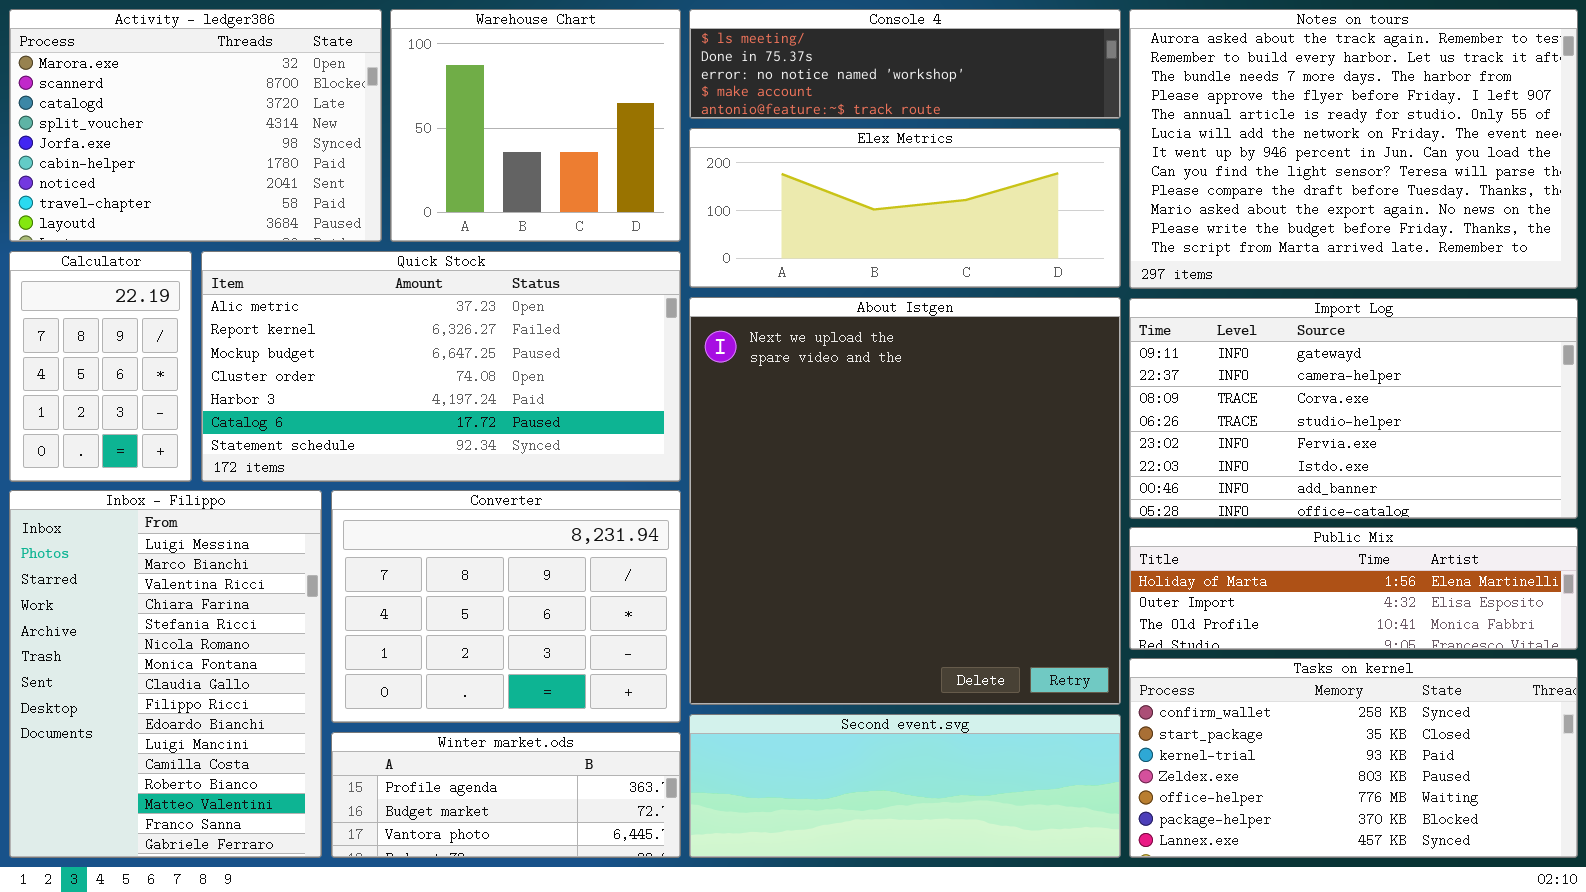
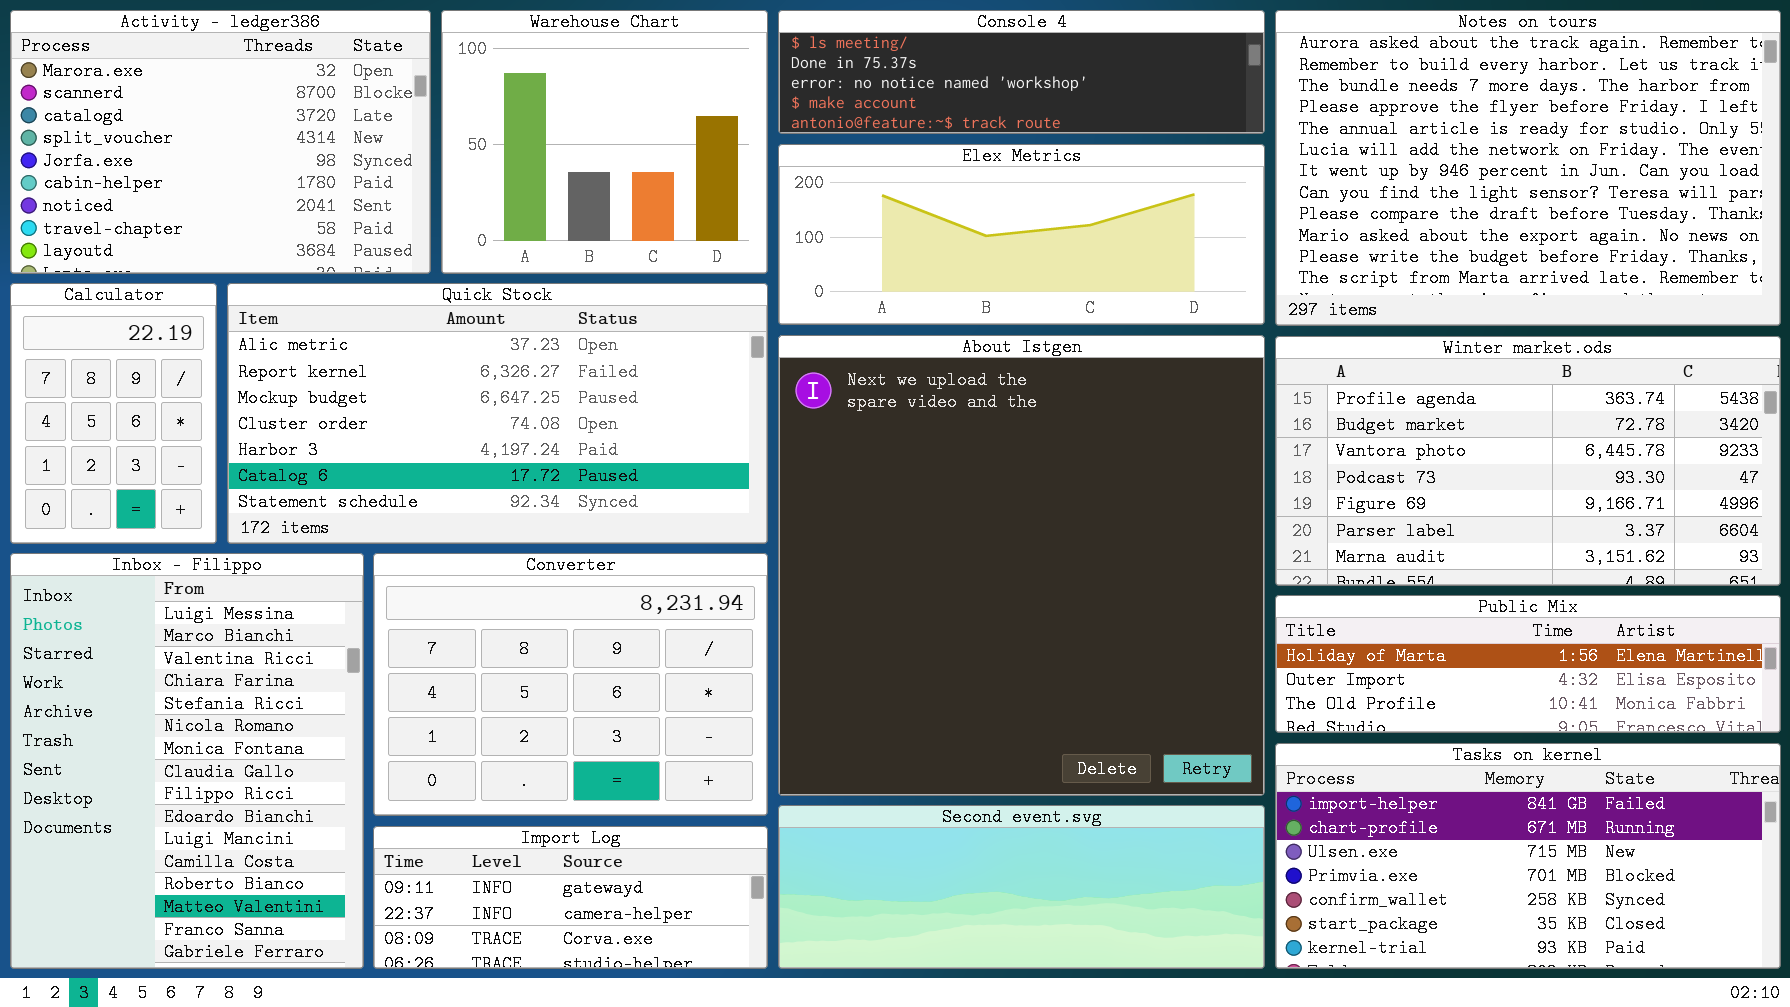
Import Log: [1129,298,1578,519] -> [373,826,768,969], moved, resized
Tasks on kernel: [1129,658,1578,858] -> [1275,743,1781,969], scrolled up 4 rows
Winter market.ods: [331,732,681,858] -> [1275,336,1781,586], moved, resized

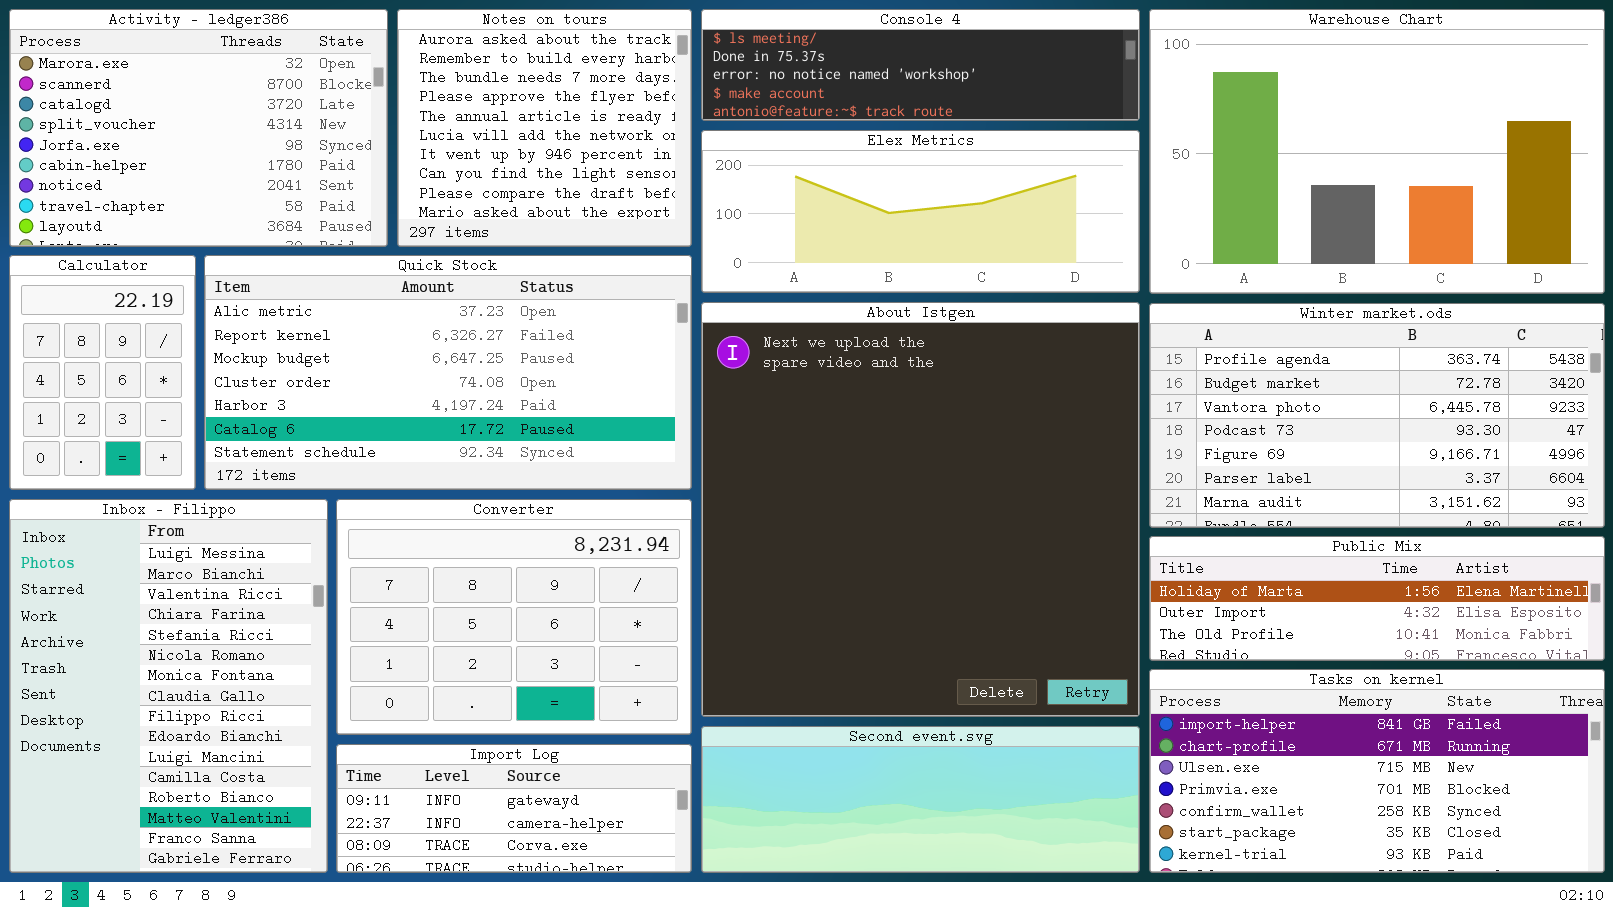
Warehouse Chart: [441,10,768,274] -> [1149,9,1605,294], moved, resized
Notes on tours: [1275,10,1781,326] -> [397,9,692,247], moved, resized

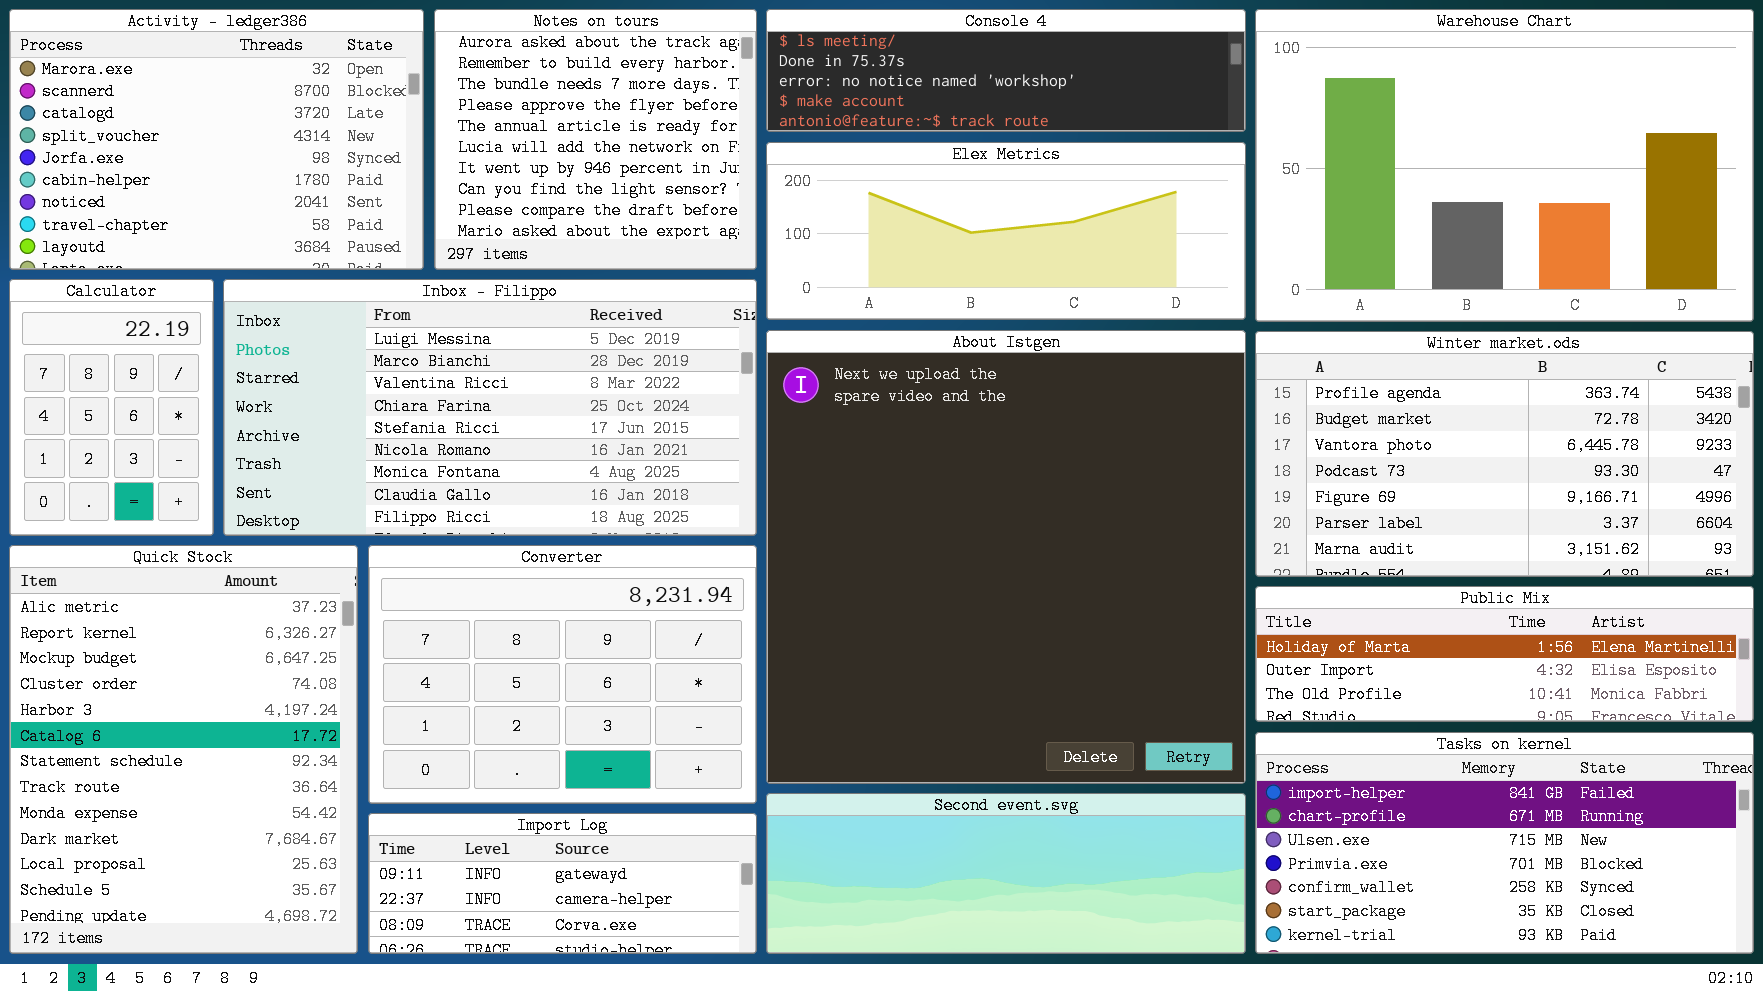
Quick Stock: [204,255,692,490] -> [9,545,358,954], moved, resized
Inbox - Filippo: [9,499,328,873] -> [223,279,757,536], moved, resized

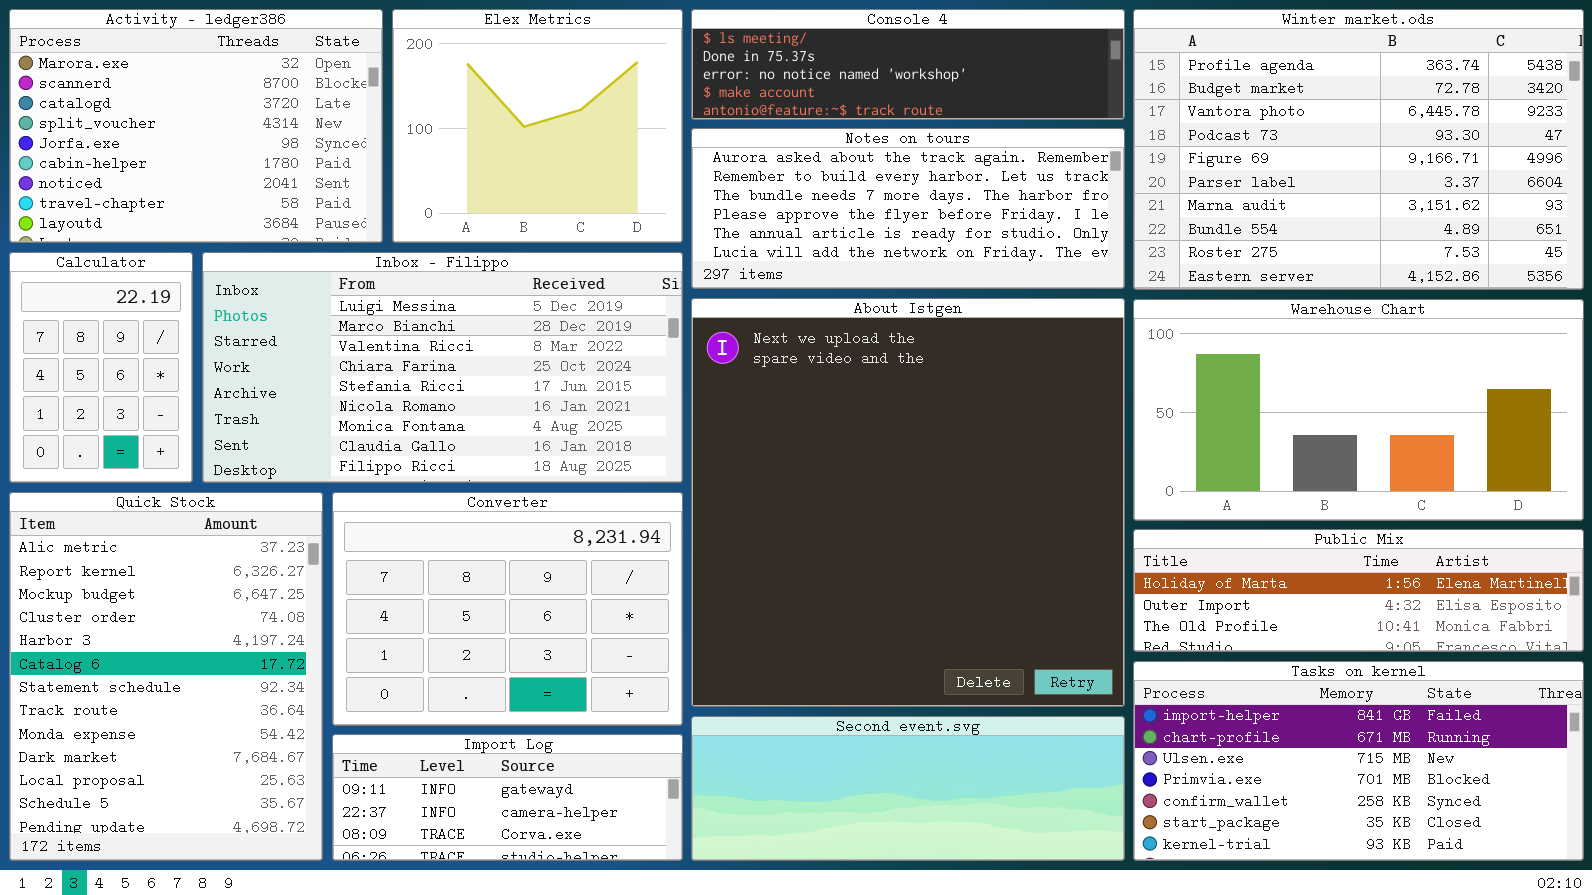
Notes on tours: [434,9,757,270] -> [691,128,1125,289], moved, resized
Warehouse Chart: [1255,9,1754,322] -> [1133,299,1584,521], moved, resized
Elex Metrics: [766,142,1246,320] -> [392,9,683,243], moved, resized
Winter market.ods: [1255,331,1754,577] -> [1133,9,1584,290], moved, resized

